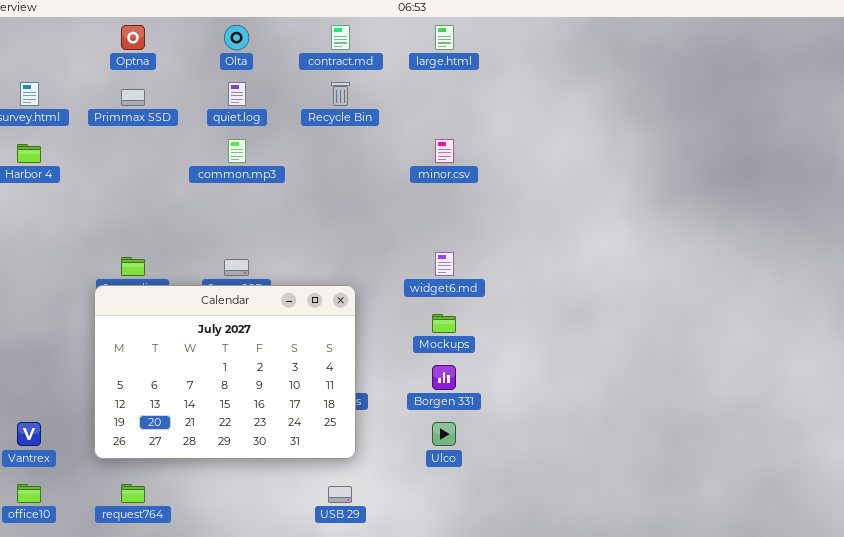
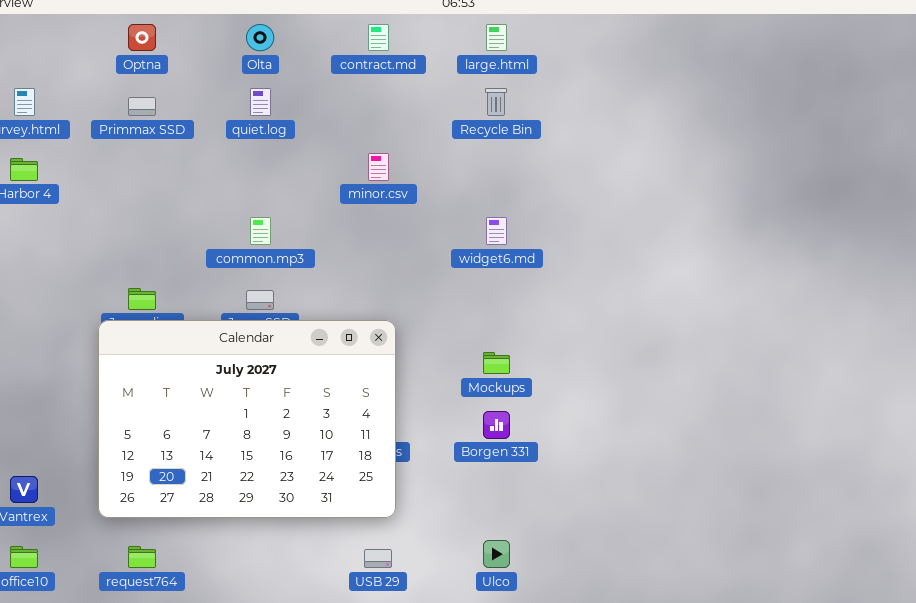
Recycle Bin: [331,82,350,106] -> [485,88,507,116], moved
common.mp3: [228,139,246,163] -> [250,217,271,245], moved
minor.csv: [435,139,454,163] -> [368,153,389,181], moved
widget6.md: [435,252,454,276] -> [486,217,507,245], moved
Ulco: [432,422,456,446] -> [483,540,510,568], moved

